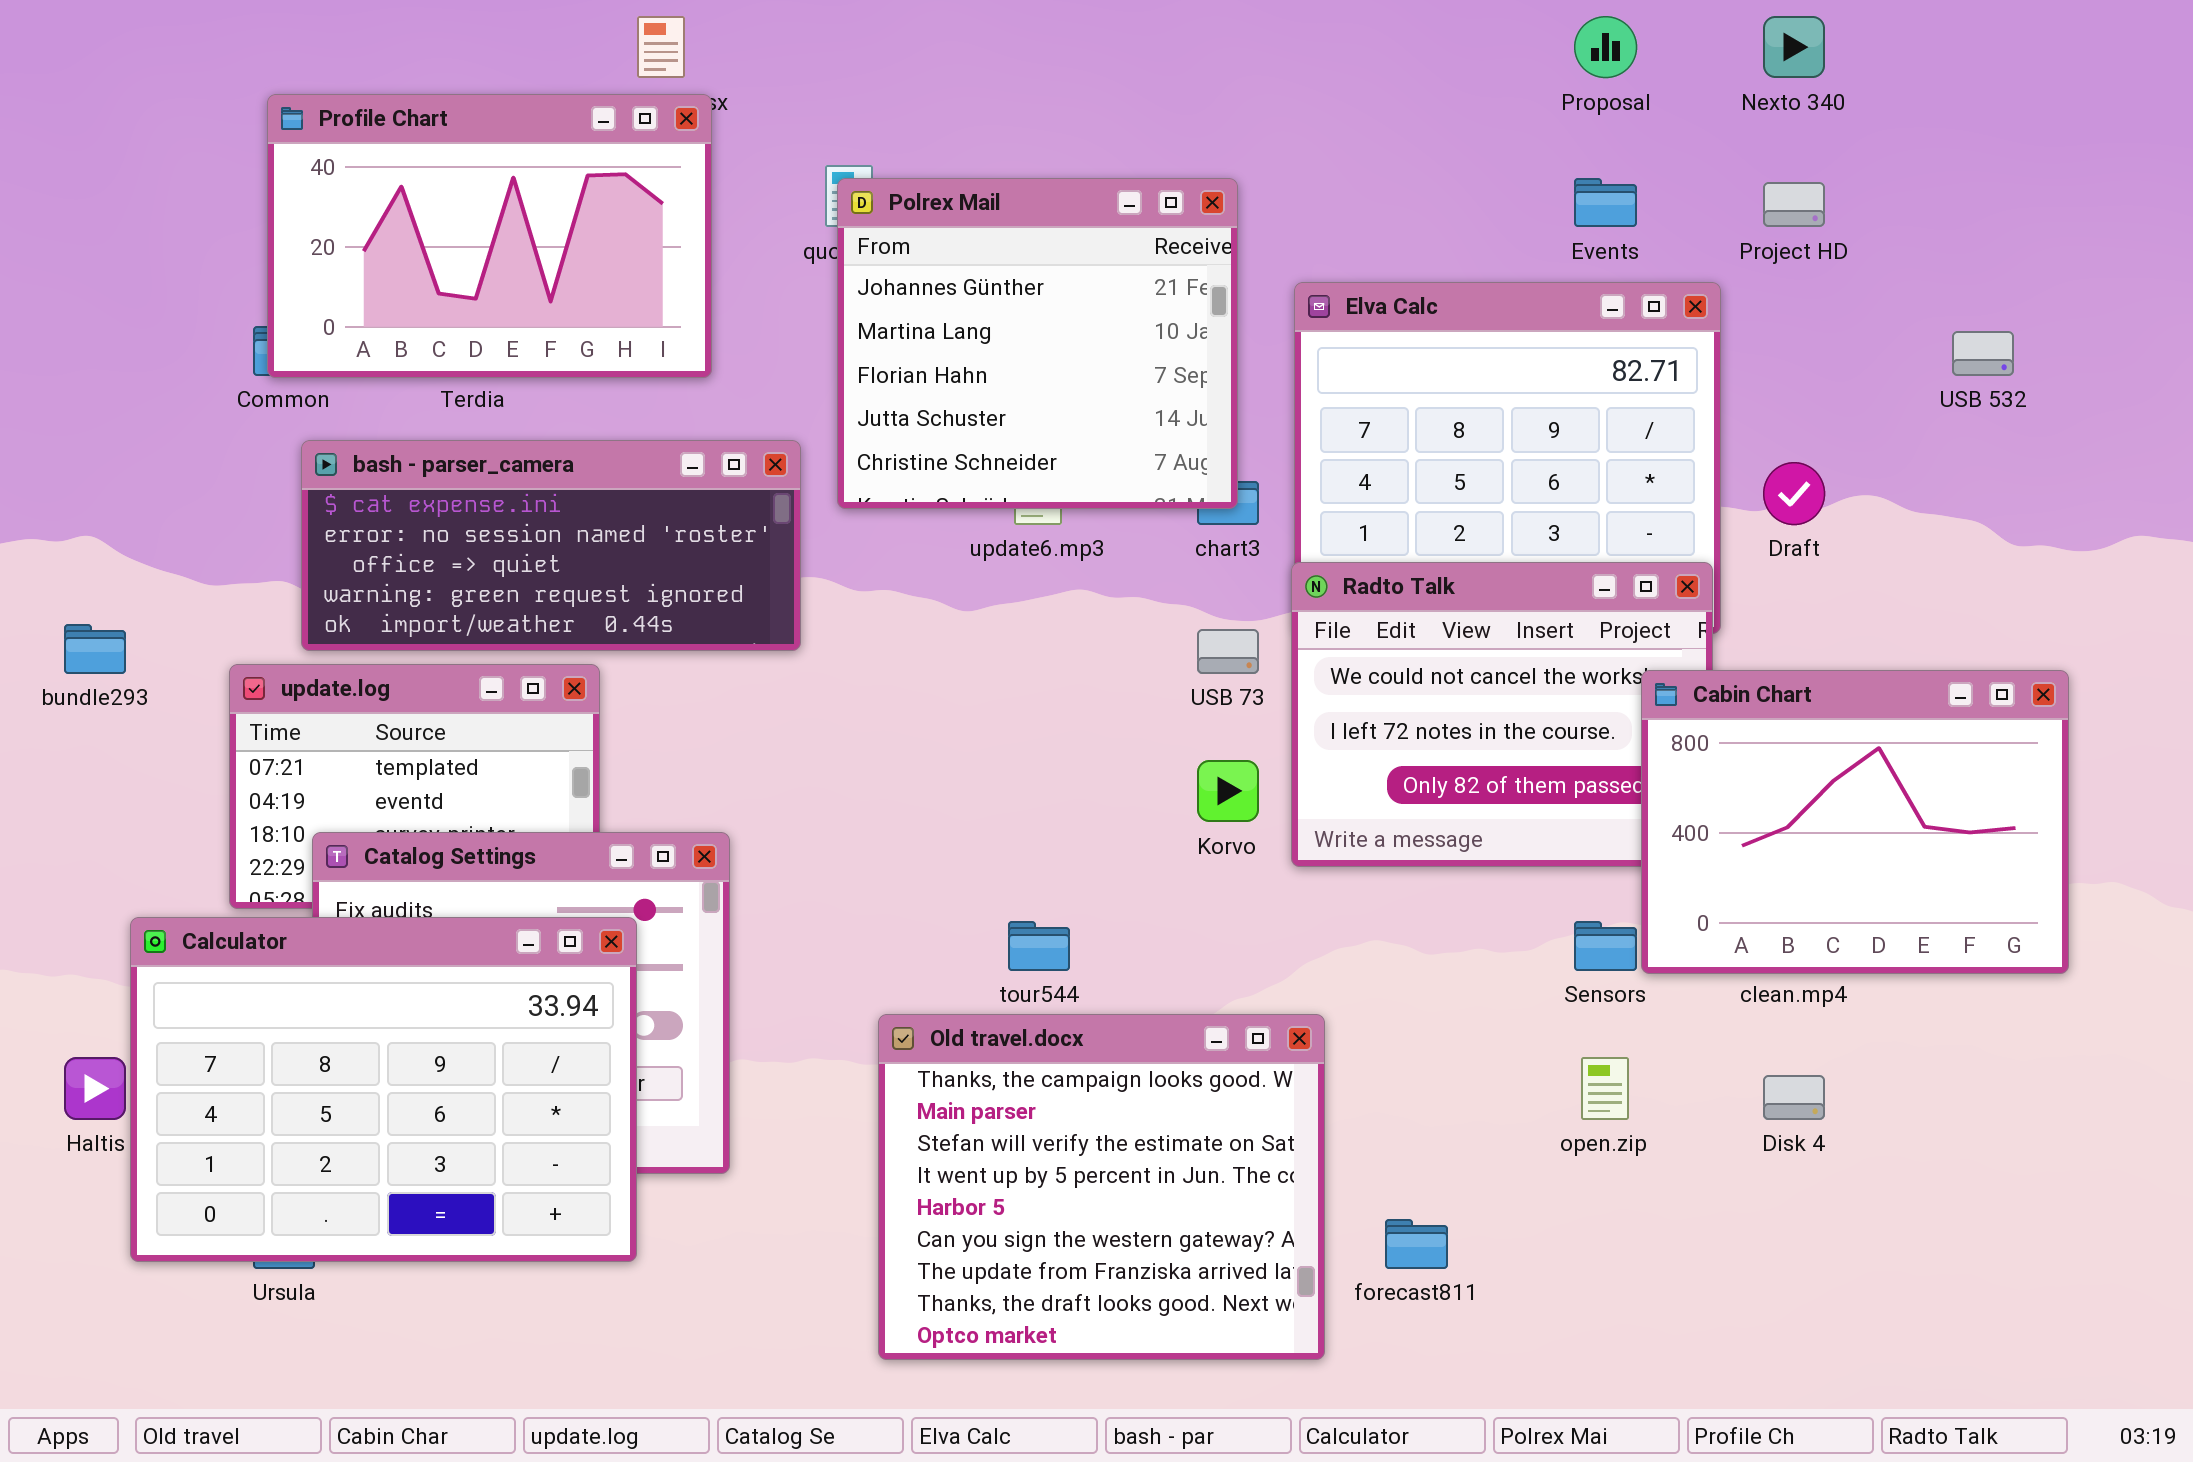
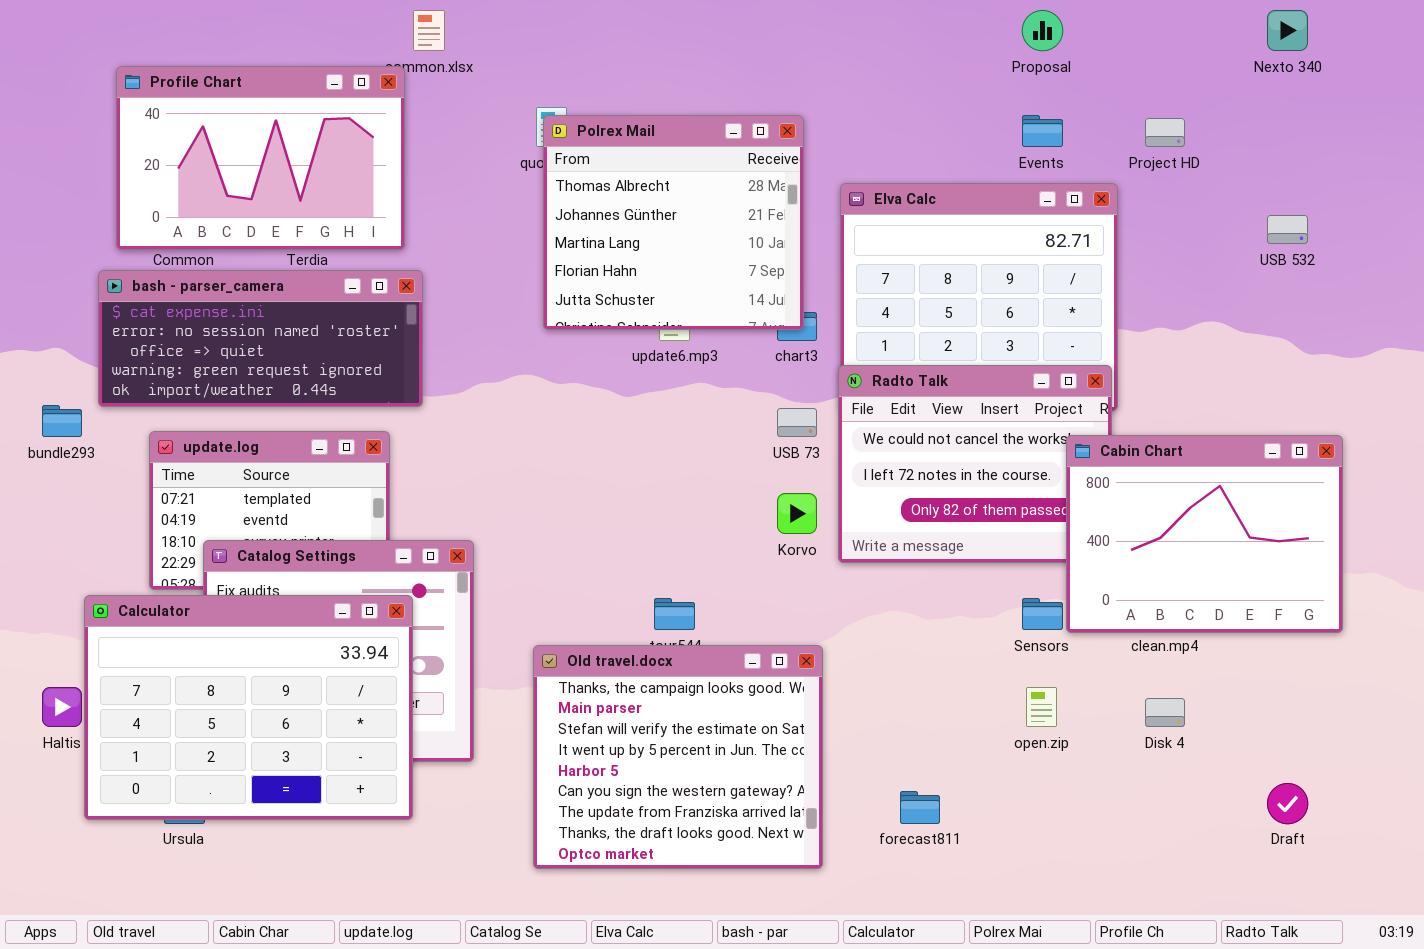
Nexto 340: [1763,16,1825,78] -> [1267,10,1308,51], moved
Profile Chart: [267,94,712,378] -> [116,66,405,250], moved
Polrex Mail: [837,178,1238,509] -> [543,115,804,330], scrolled up 1 row
bash - parser_camera: [301,440,801,651] -> [98,270,423,407], moved
Draft: [1763,462,1825,525] -> [1267,783,1308,824], moved
Old travel.docx: [878,1014,1325,1360] -> [533,645,823,869], moved

